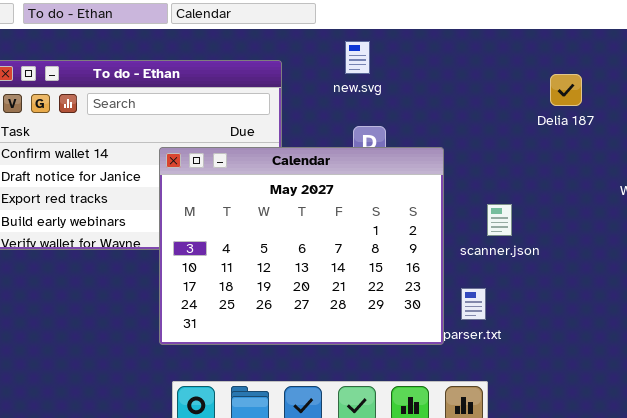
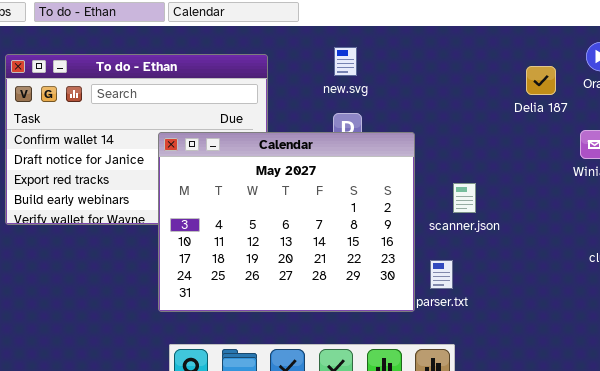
new.svg: [345,41,370,74] -> [334,47,357,76], moved
Delia 187: [550,74,582,106] -> [526,66,556,95], moved

